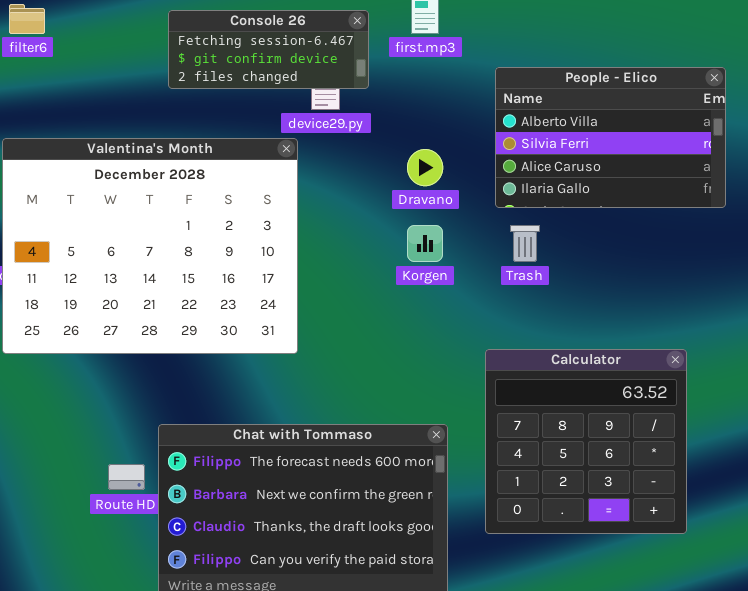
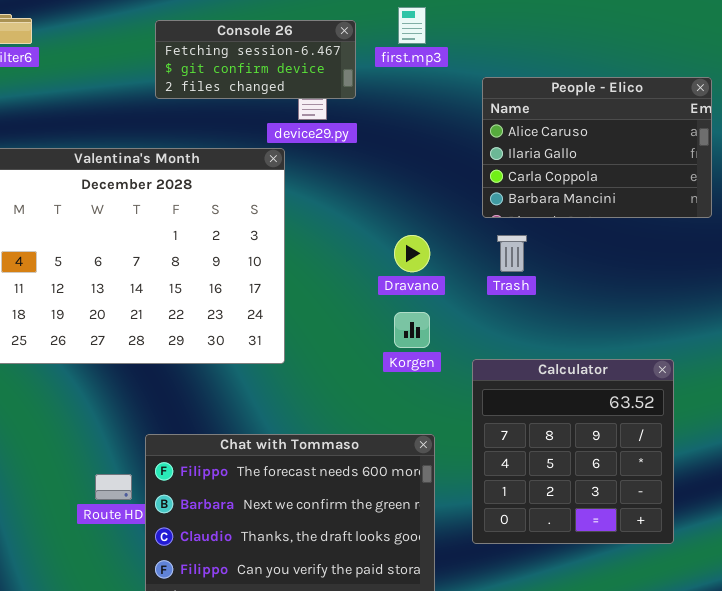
People - Elico: [495,67,726,208] -> [482,77,712,218], scrolled down 2 rows
Dravano: [407,149,443,186] -> [394,235,430,272], moved
Korgen: [407,225,443,262] -> [394,312,430,348], moved

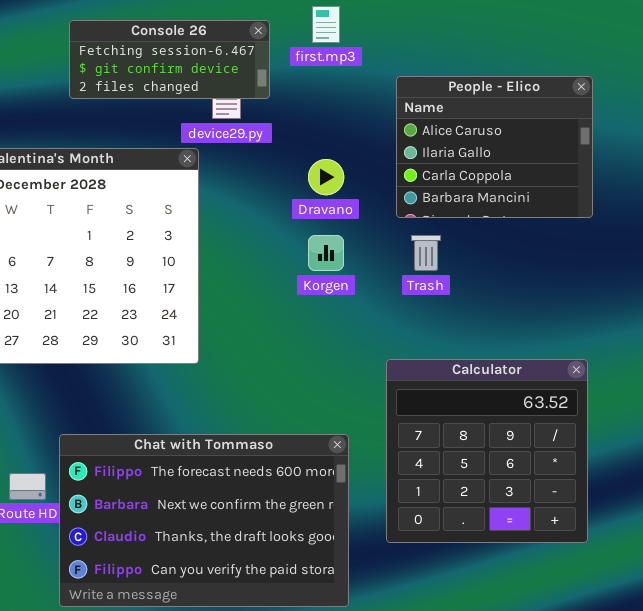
People - Elico: [482,77,712,218] -> [396,76,593,218], resized
Dravano: [394,235,430,272] -> [308,159,344,195], moved
Korgen: [394,312,430,348] -> [308,235,344,271], moved

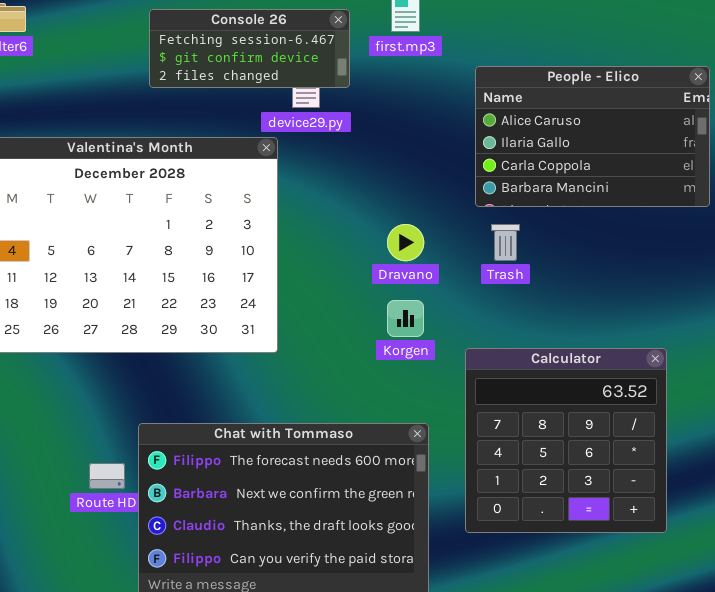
People - Elico: [396,76,593,218] -> [475,66,710,207], resized
Dravano: [308,159,344,195] -> [387,224,424,261], moved
Korgen: [308,235,344,271] -> [387,300,424,337], moved

